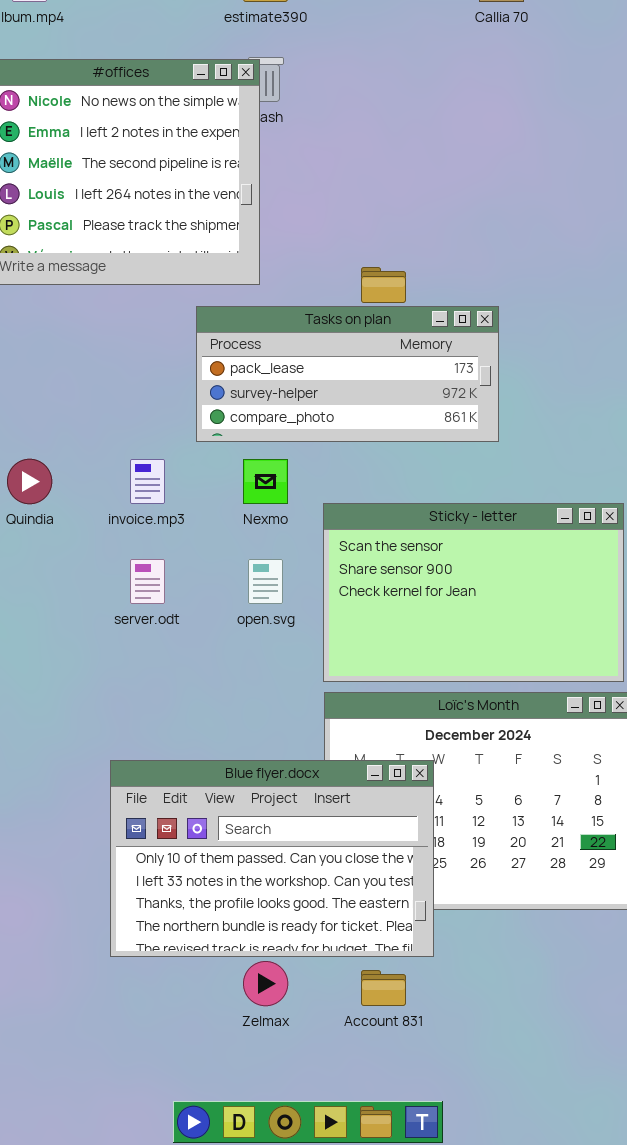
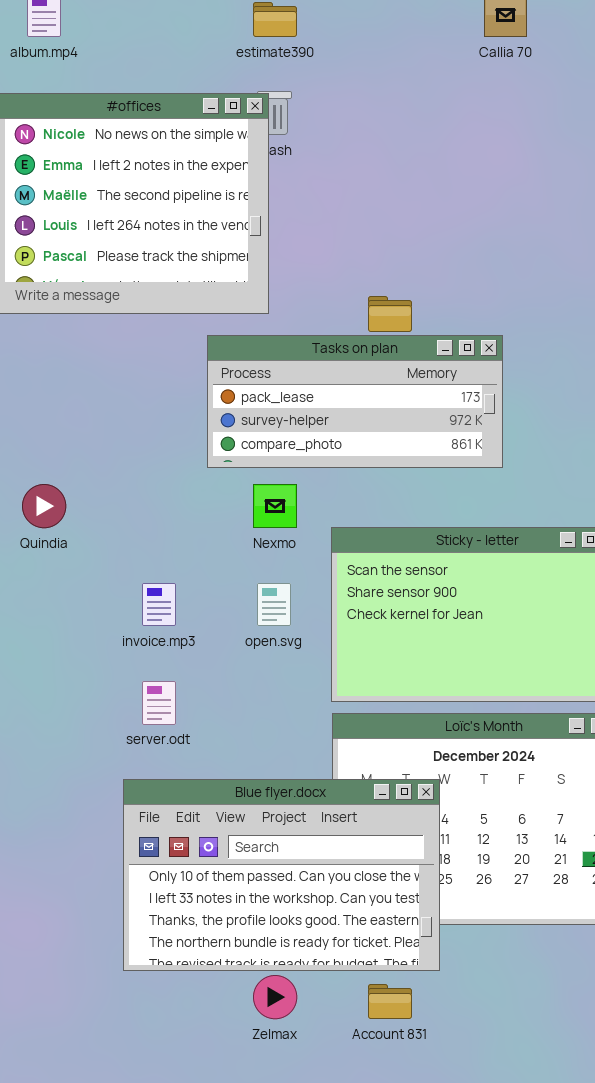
invoice.mp3: [130,459,165,504] -> [142,583,176,626], moved
server.odt: [130,559,165,604] -> [142,681,176,725], moved

